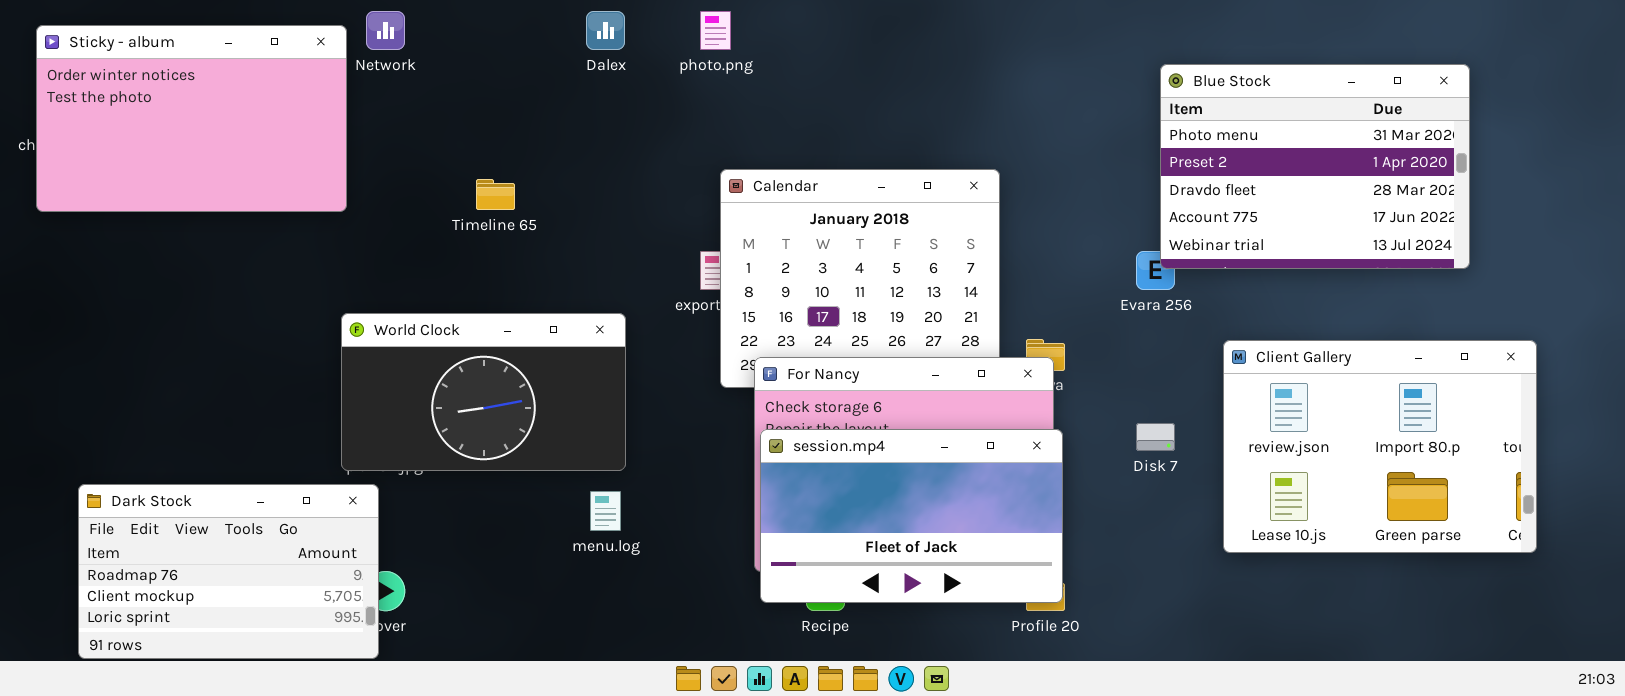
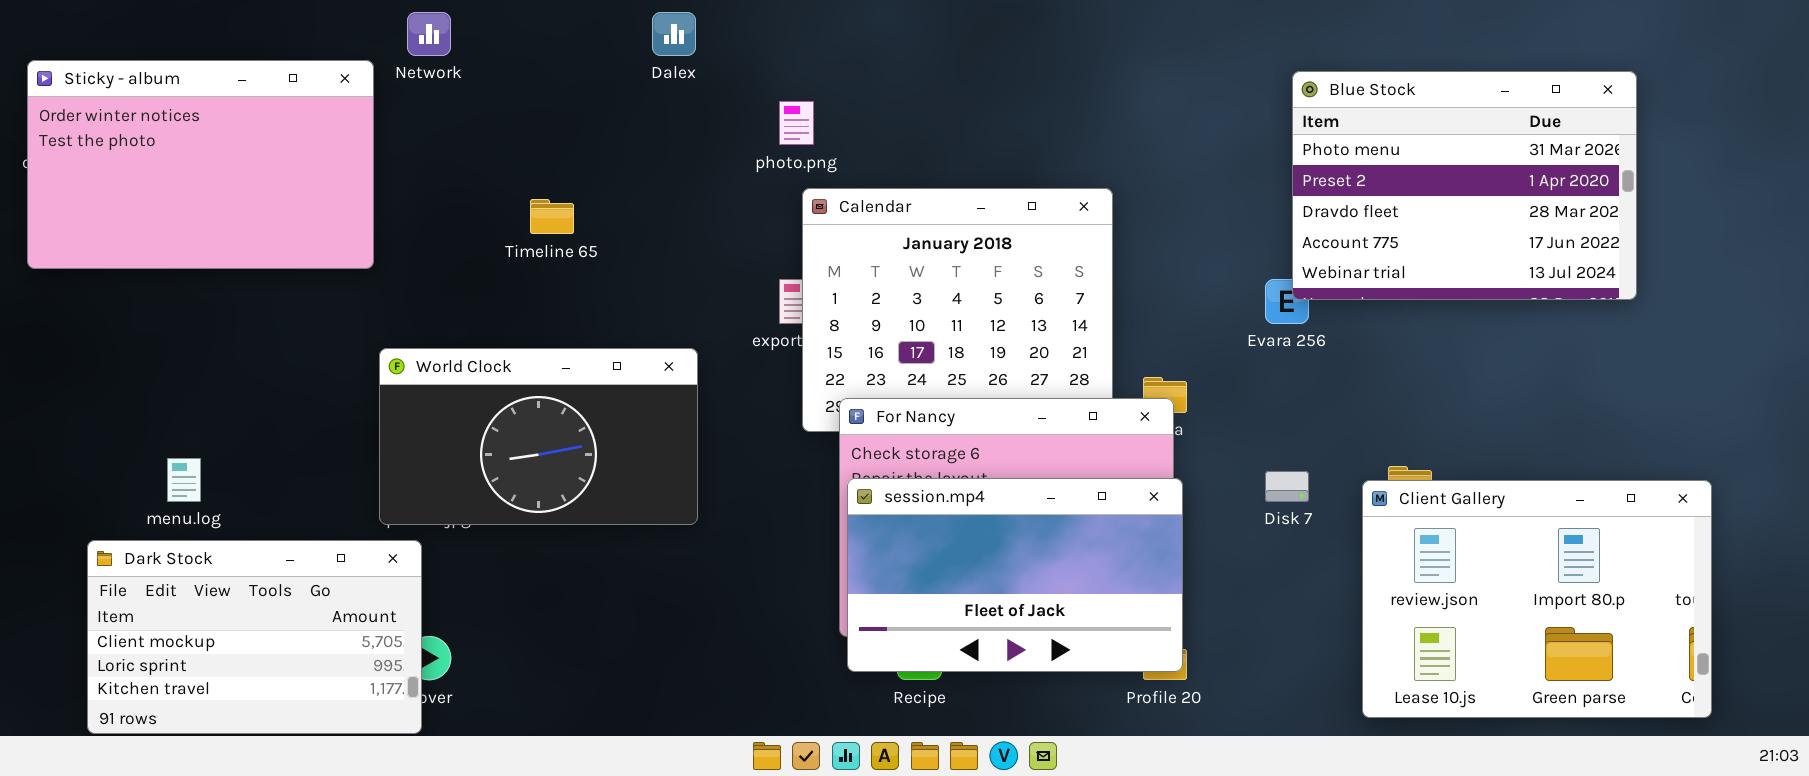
photo.png: [700,11,731,50] -> [779,101,814,145], moved
Sticky - album: [36,25,347,212] -> [27,60,374,269], moved
Client Gallery: [1223,340,1537,553] -> [1362,480,1712,718], moved
Dark Stock: [78,484,379,659] -> [87,540,422,734], scrolled down 1 row
menu.log: [590,491,621,531] -> [167,458,201,502], moved

